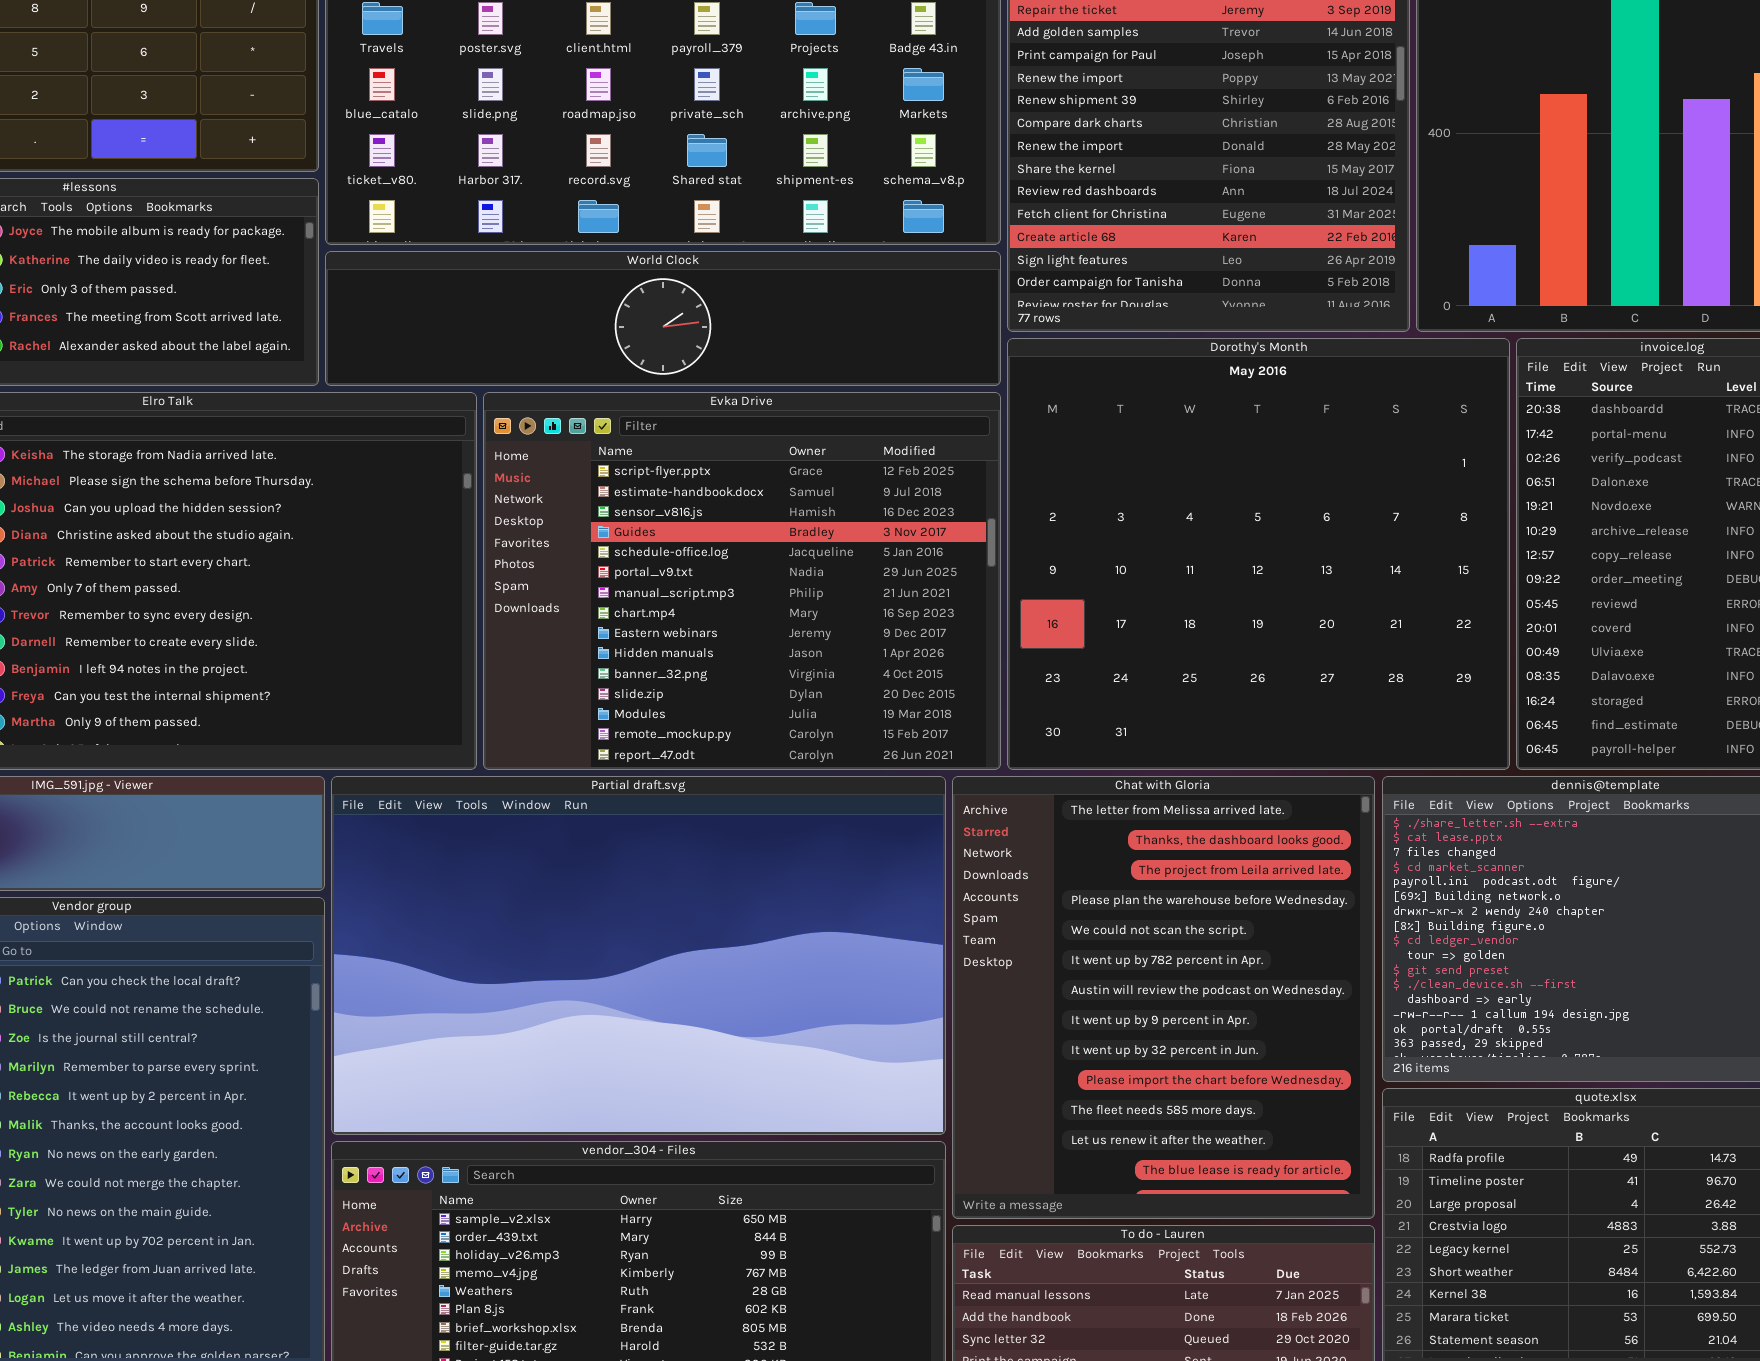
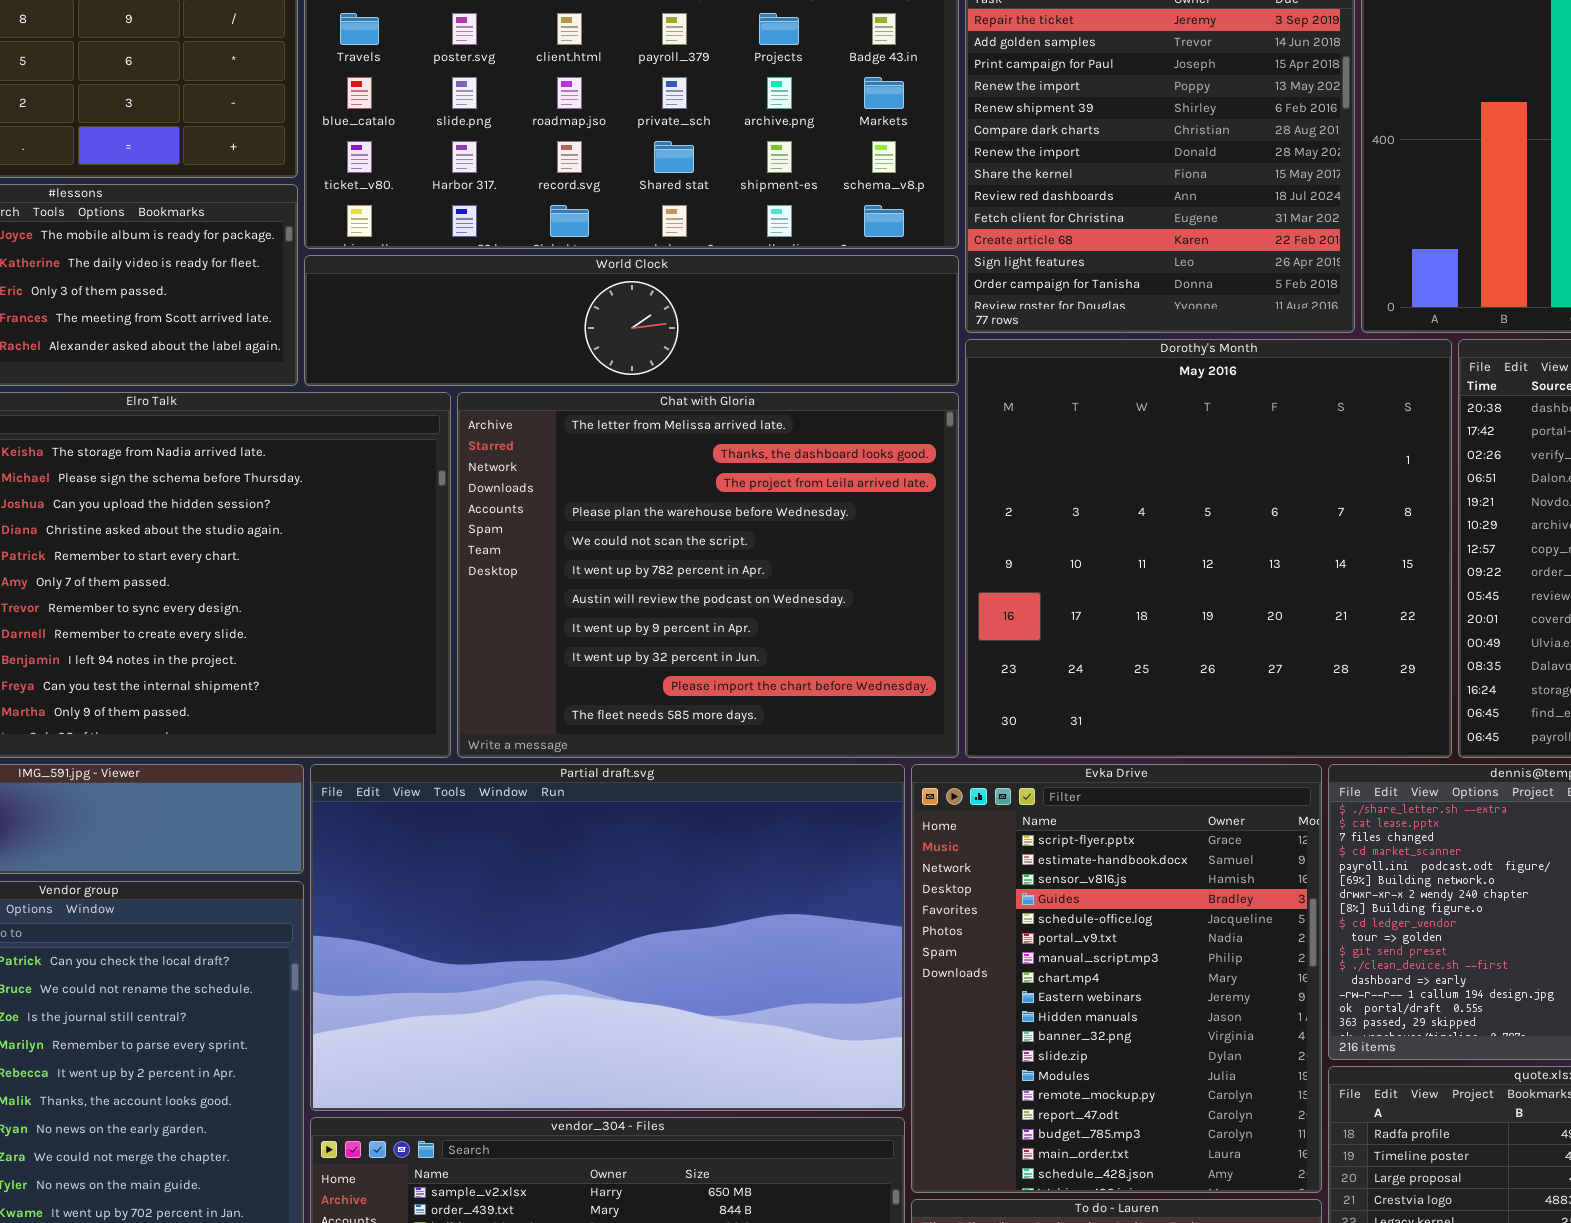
Evka Drive: [483,392,1001,770] -> [911,764,1322,1193], moved, resized
Chat with Gloria: [952,776,1375,1219] -> [457,392,959,758], moved, resized

